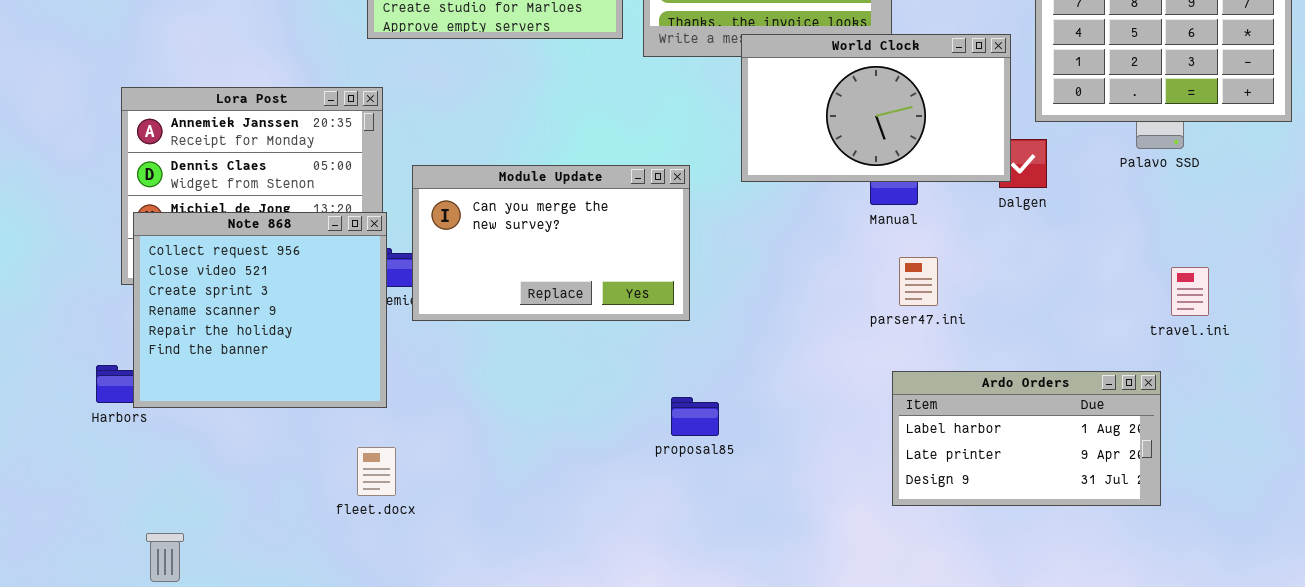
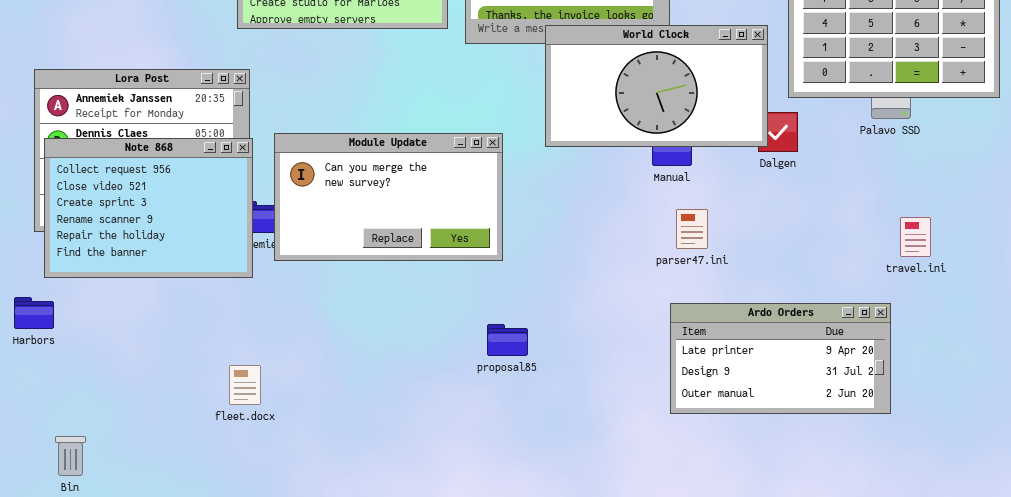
Note 868: [133,212,387,408] -> [44,138,253,278], moved, resized
Ardo Orders: [892,371,1161,506] -> [670,303,891,414], scrolled down 1 row

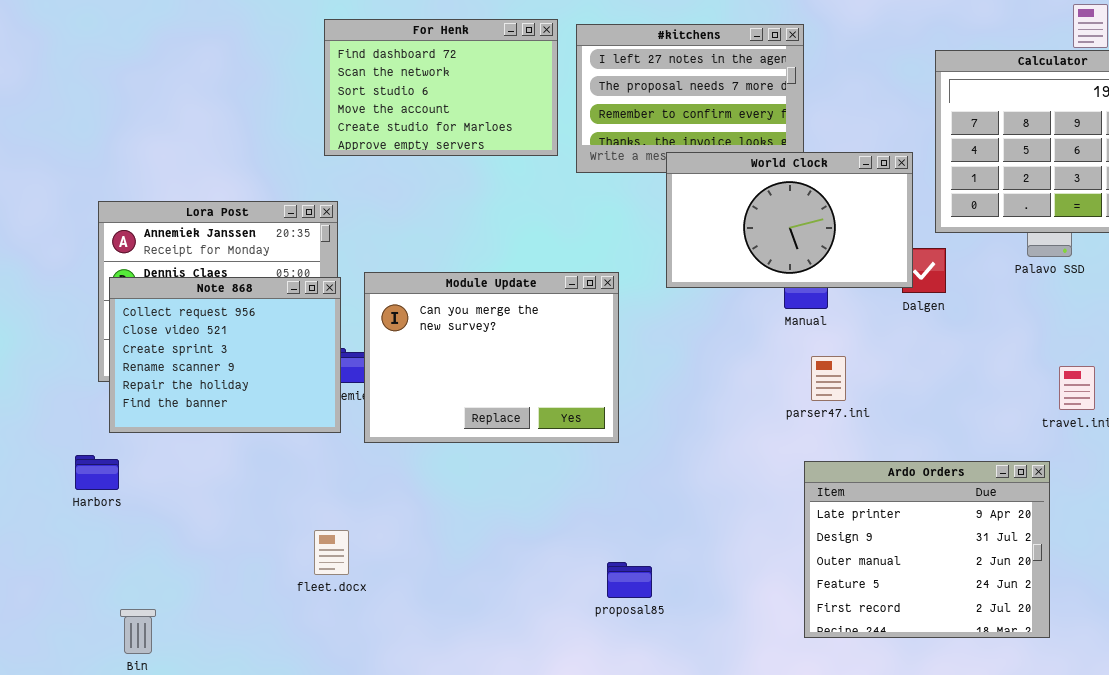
Module Update: [274,133,503,261] -> [364,272,619,443], resized
Ardo Orders: [670,303,891,414] -> [804,461,1050,638], resized
proposal85: [487,324,528,356] -> [607,562,652,598], moved

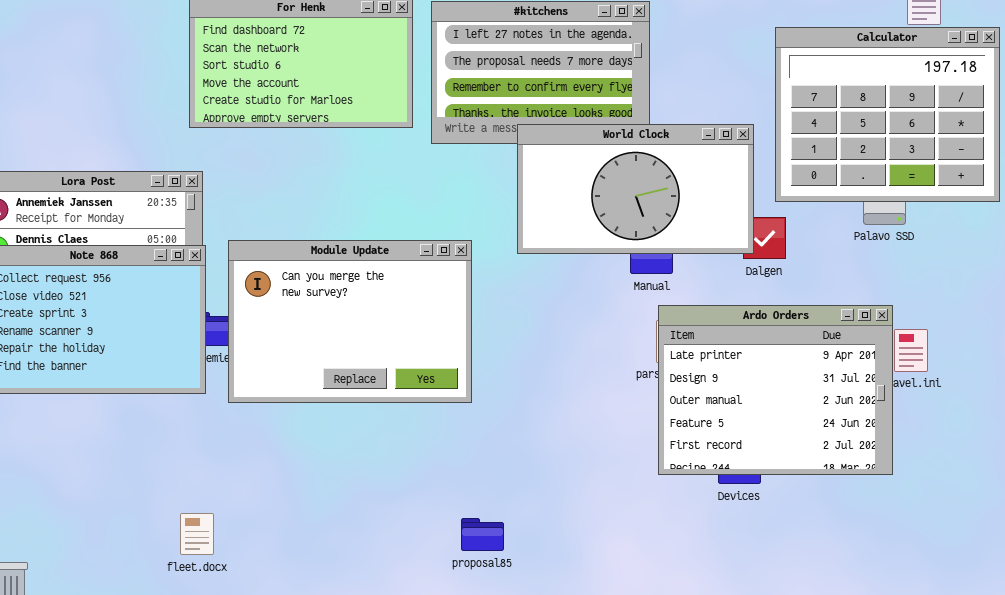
Ardo Orders: [804,461,1050,638] -> [658,305,893,475], moved
fleet.docx: [314,530,349,575] -> [180,513,214,555], moved

